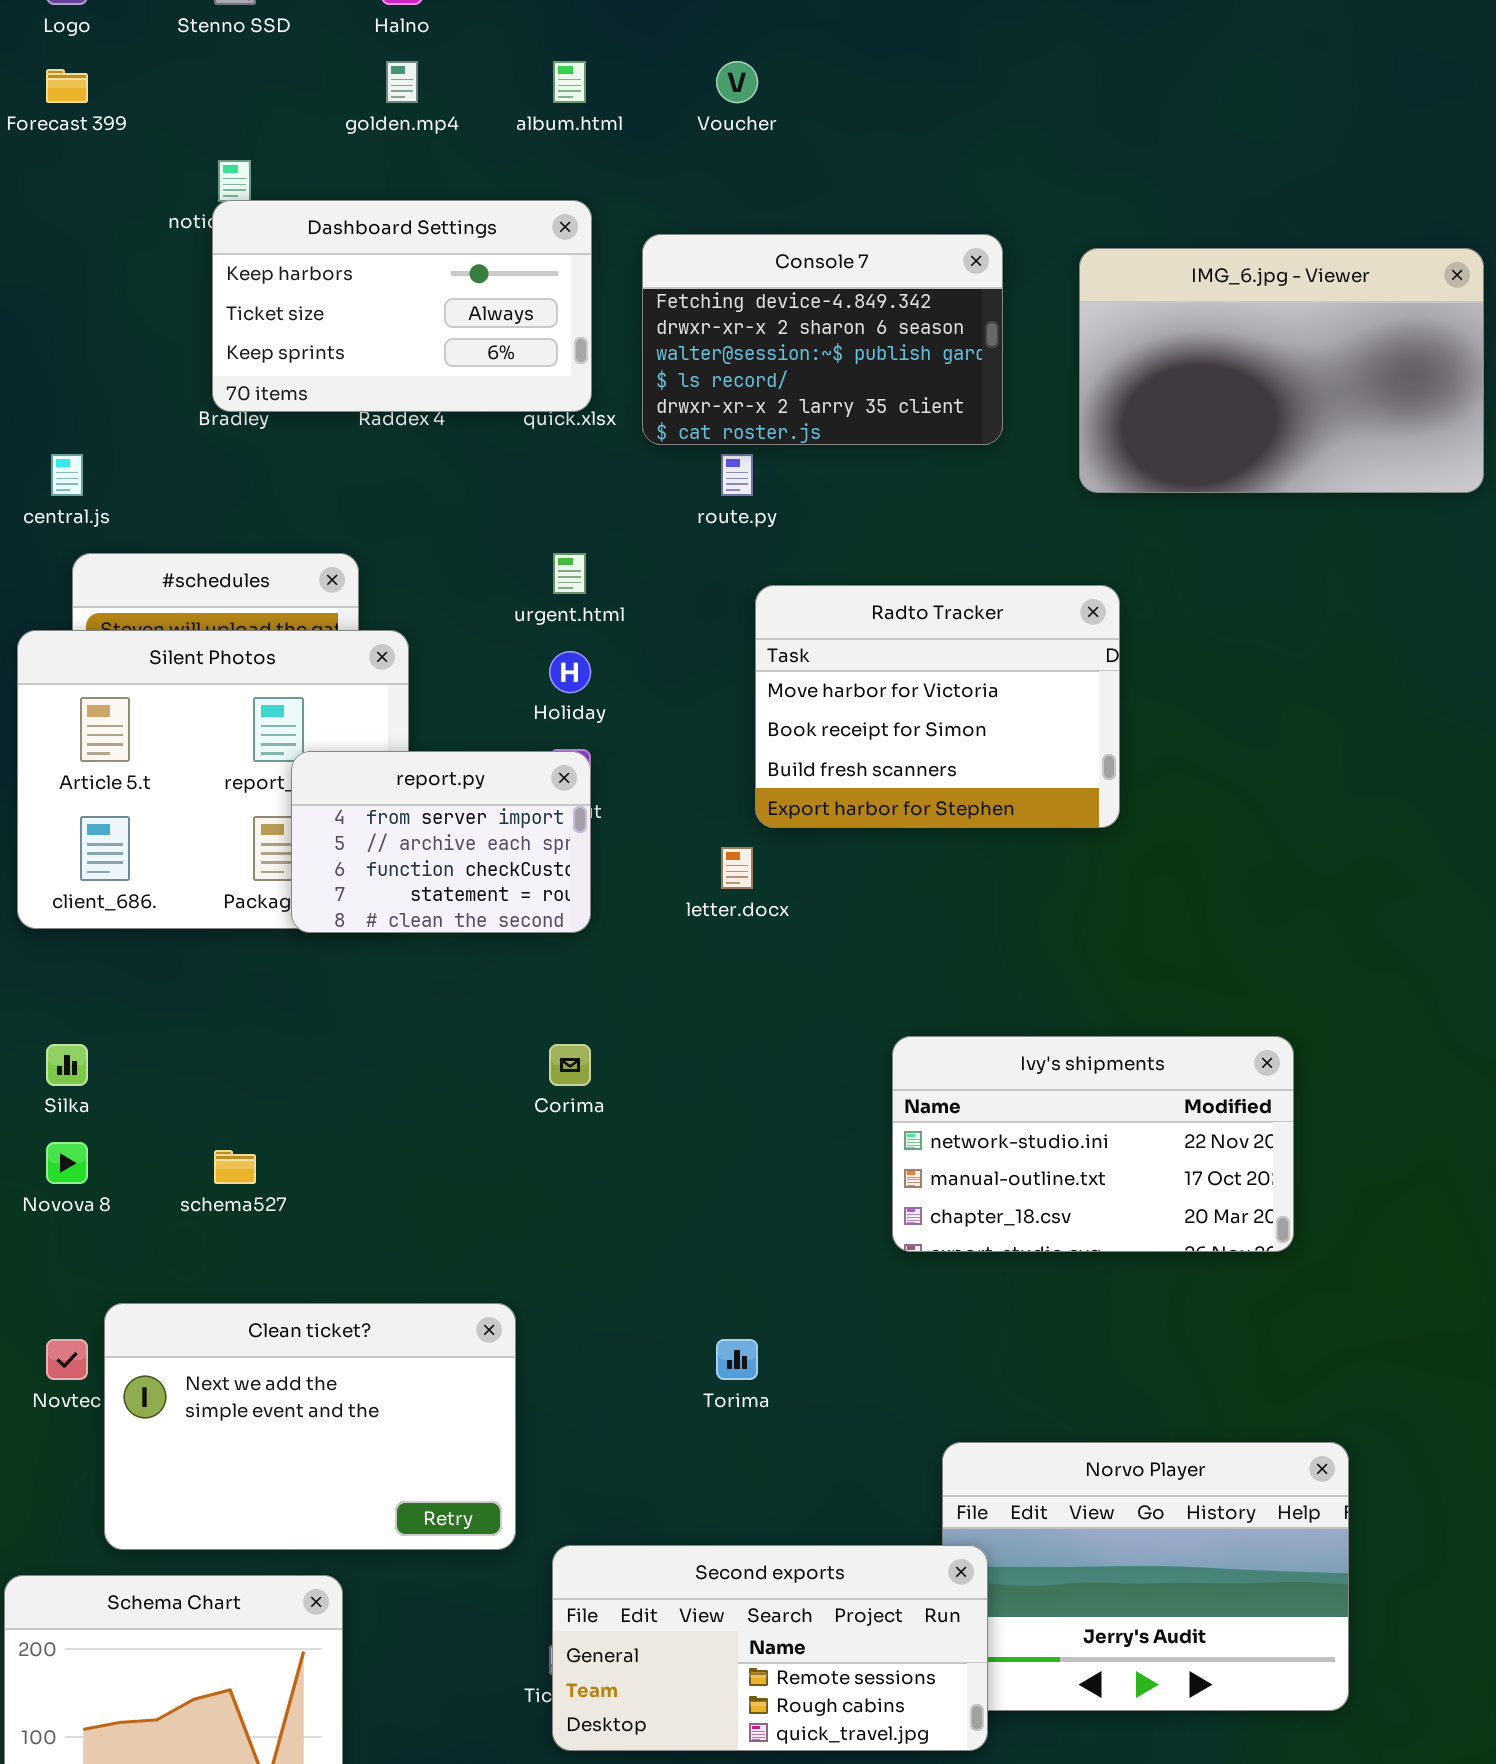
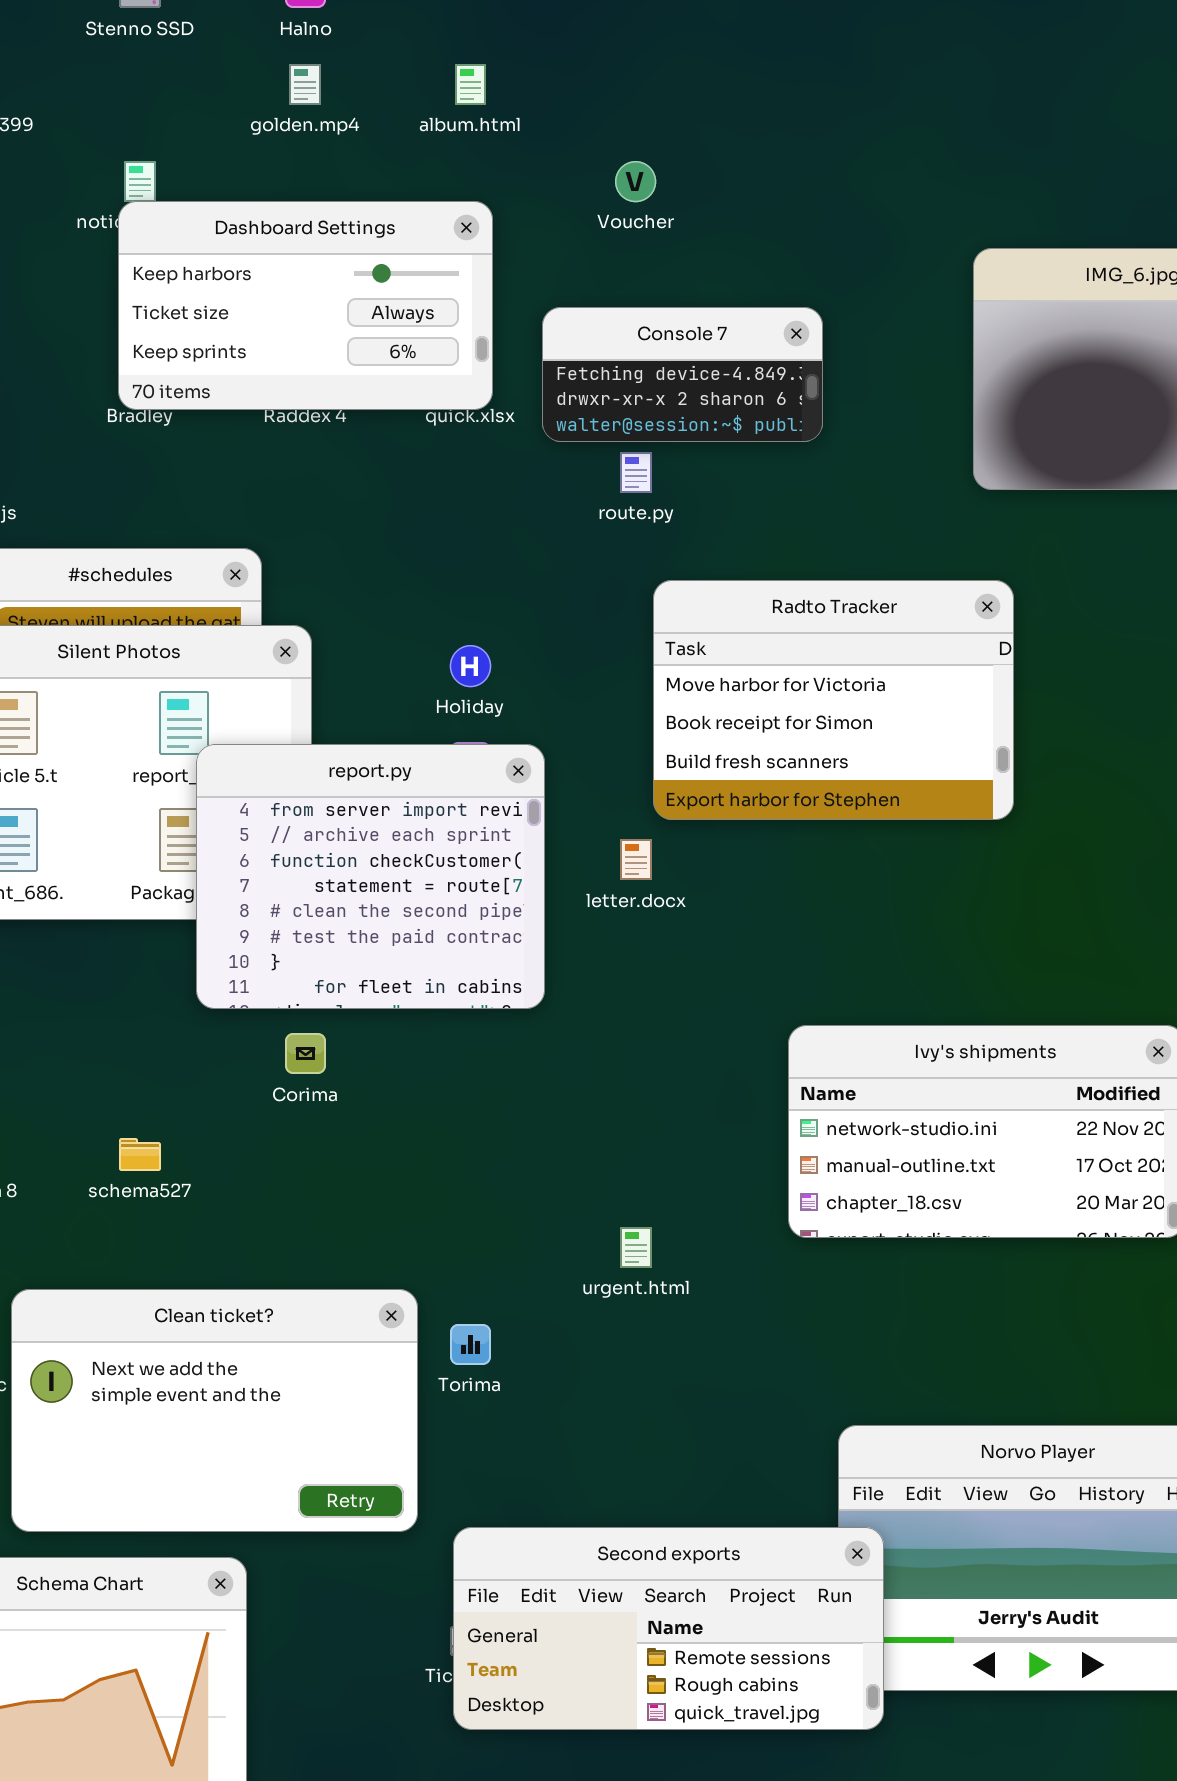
Voucher: [716,61,758,103] -> [615,161,656,202], moved
Console 7: [642,234,1003,445] -> [542,307,823,442], resized
urgent.html: [553,553,586,594] -> [620,1227,652,1268], moved
report.py: [291,751,591,933] -> [196,744,545,1009], resized
Corima: [549,1044,591,1086] -> [285,1033,326,1074], moved
Torima: [716,1339,758,1380] -> [450,1324,491,1365], moved

